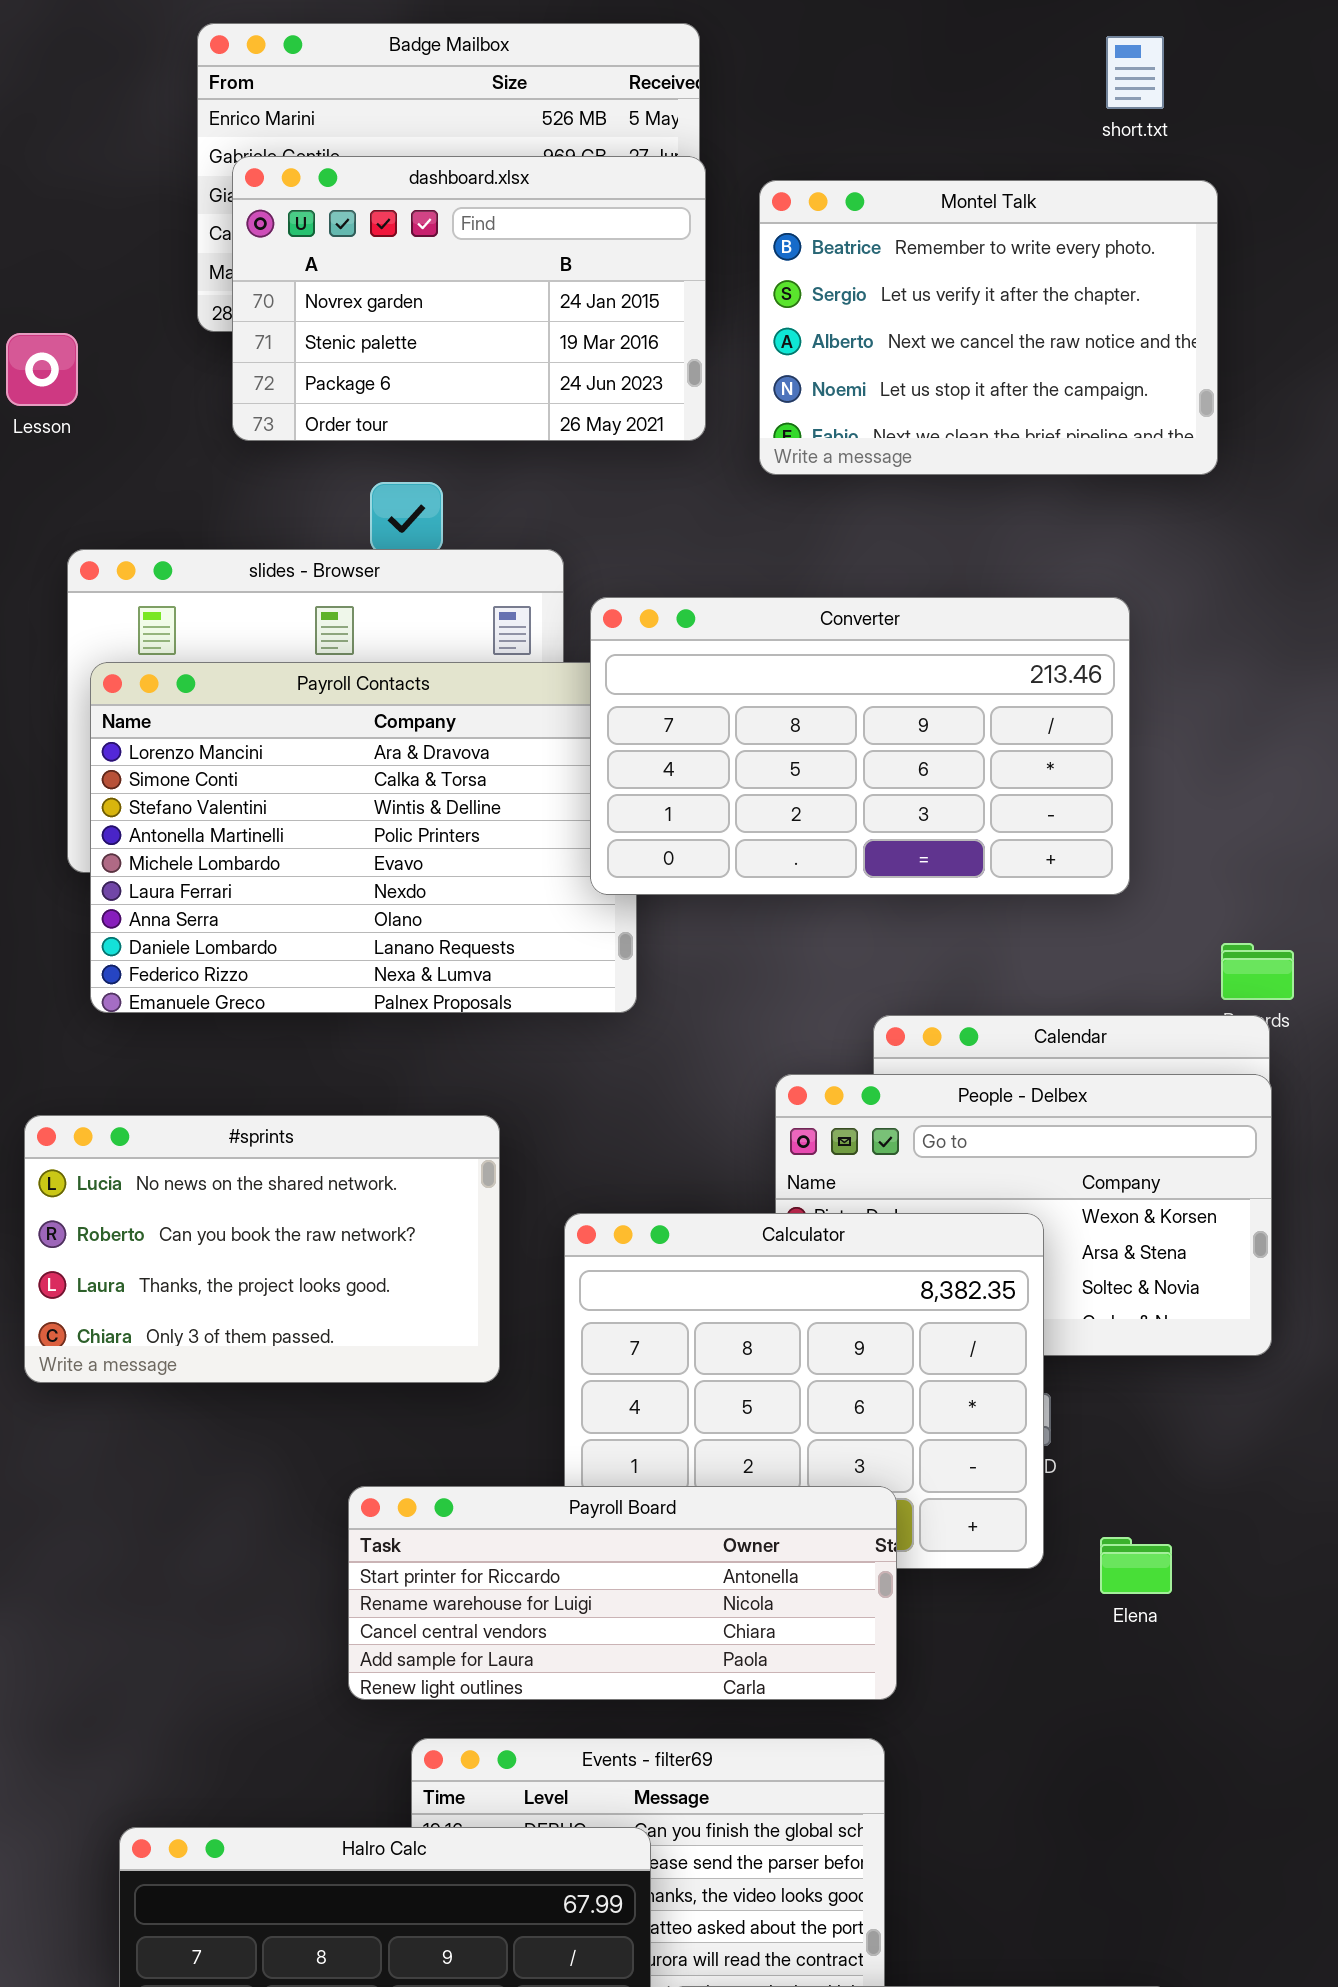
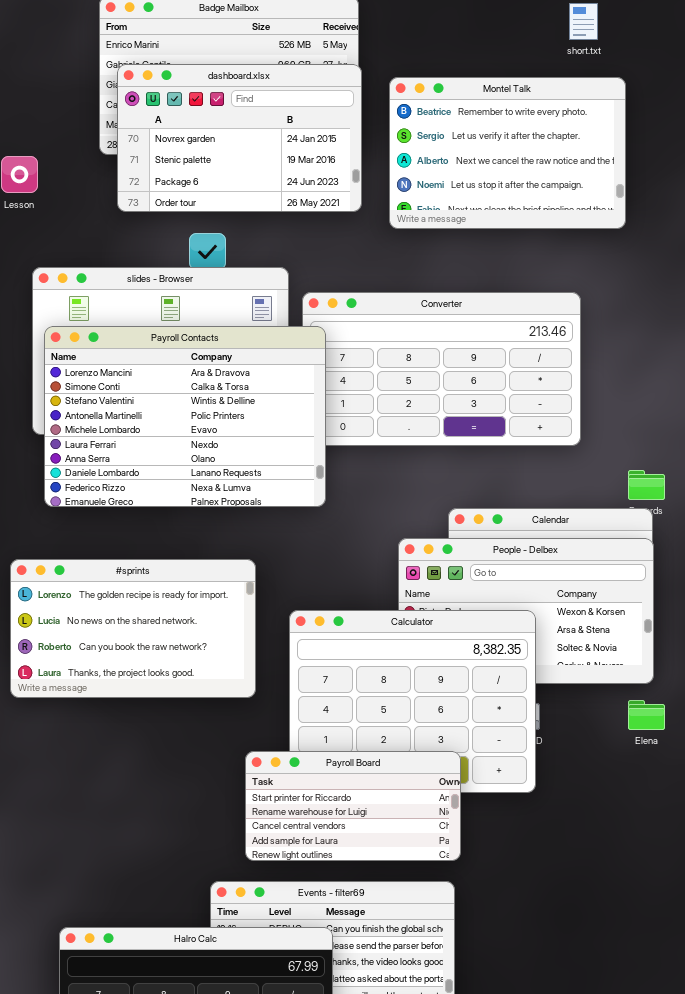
Payroll Contacts: [90,662,637,1013] -> [44,326,326,507], raised
#sprints: [24,1115,500,1383] -> [10,559,256,698], scrolled up 1 row
Payroll Board: [348,1486,897,1700] -> [245,751,461,861], resized
Elena: [1100,1537,1172,1594] -> [628,700,665,730], moved

